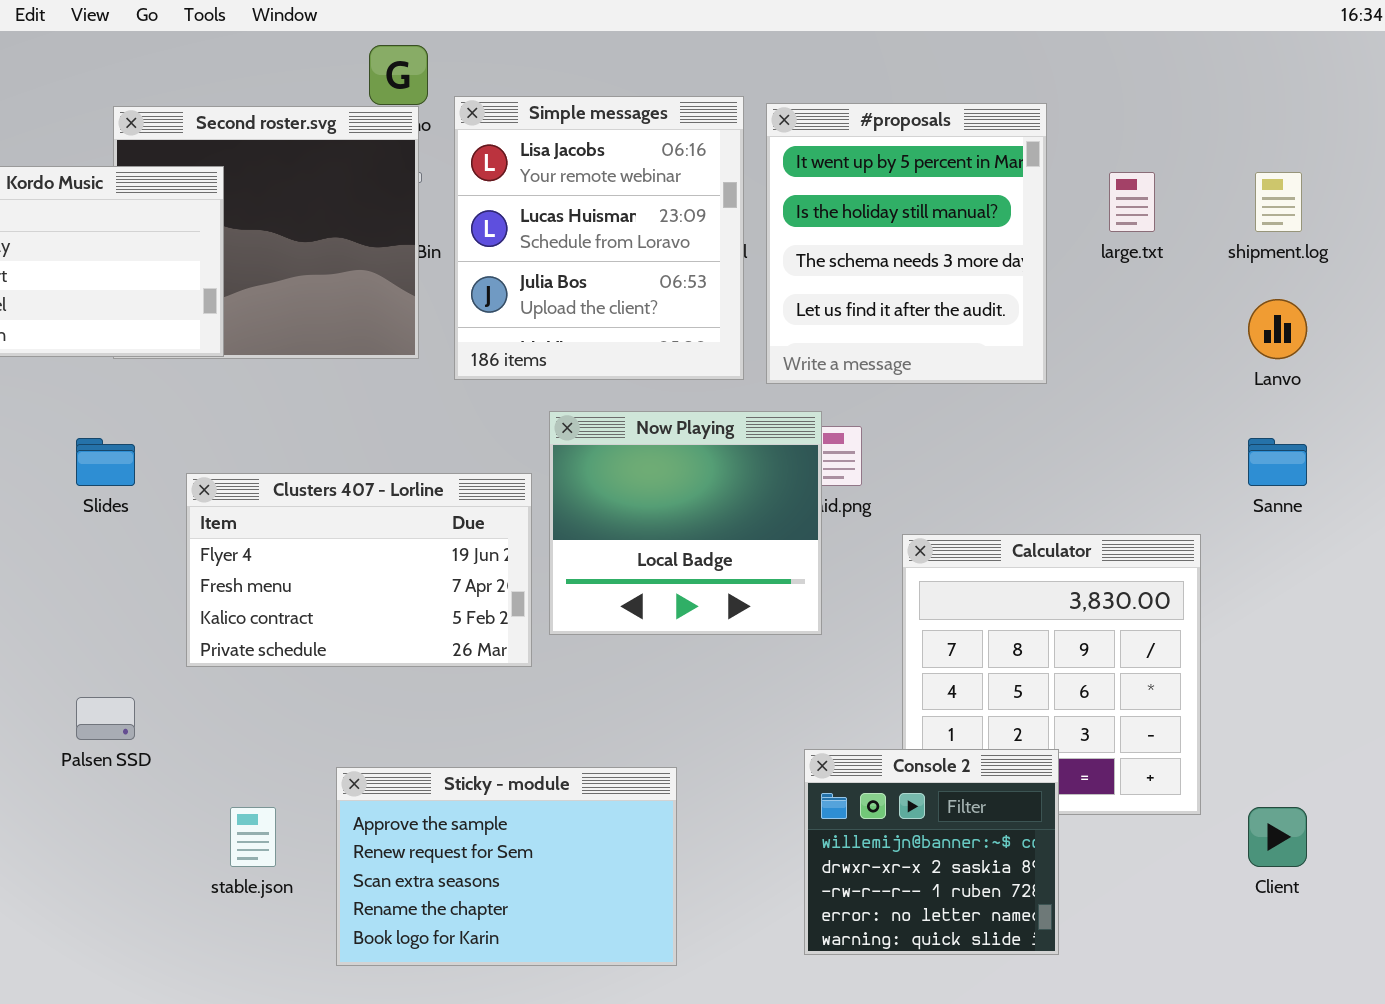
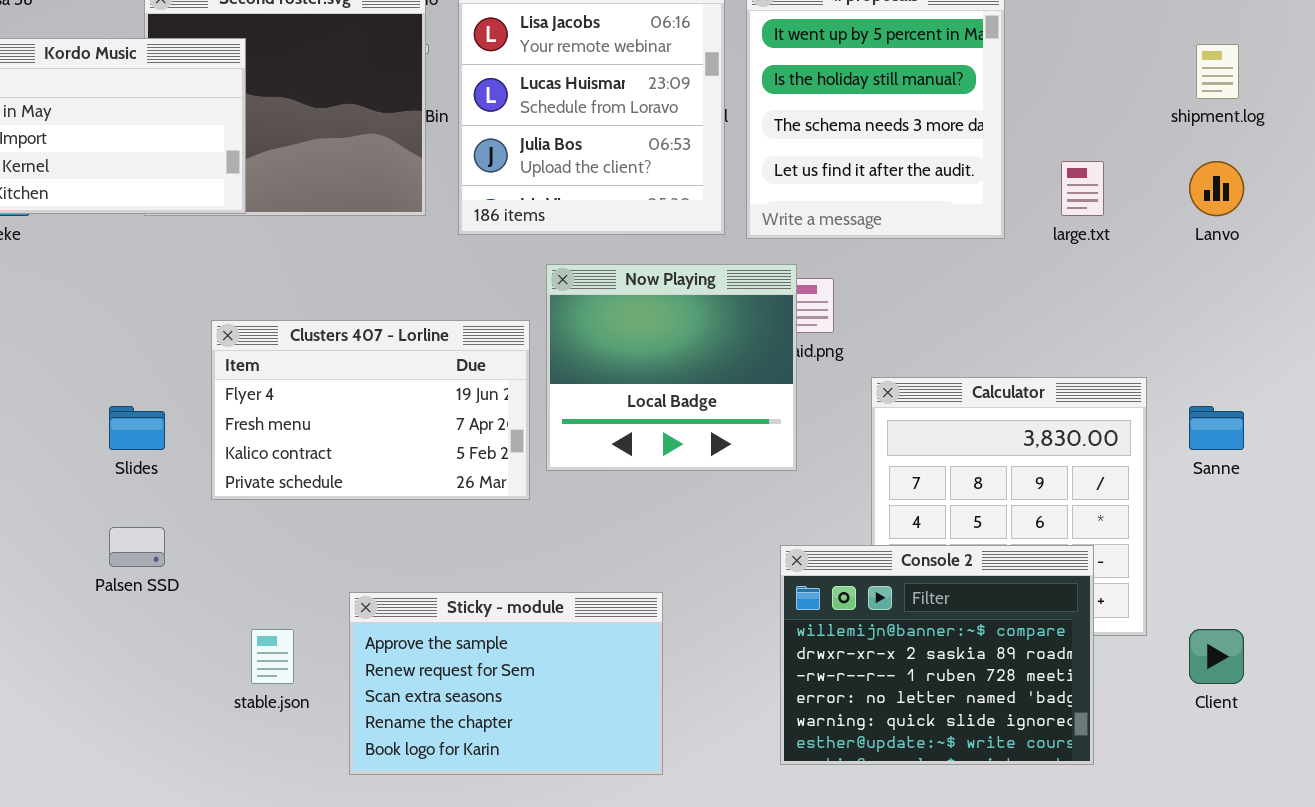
large.txt: [1109,172,1155,232] -> [1061,161,1104,216], moved
Slides: [76,438,135,486] -> [109,406,165,450], moved
Sanne: [1248,438,1307,486] -> [1189,406,1244,450], moved
Console 2: [804,749,1059,955] -> [780,545,1094,765], resized

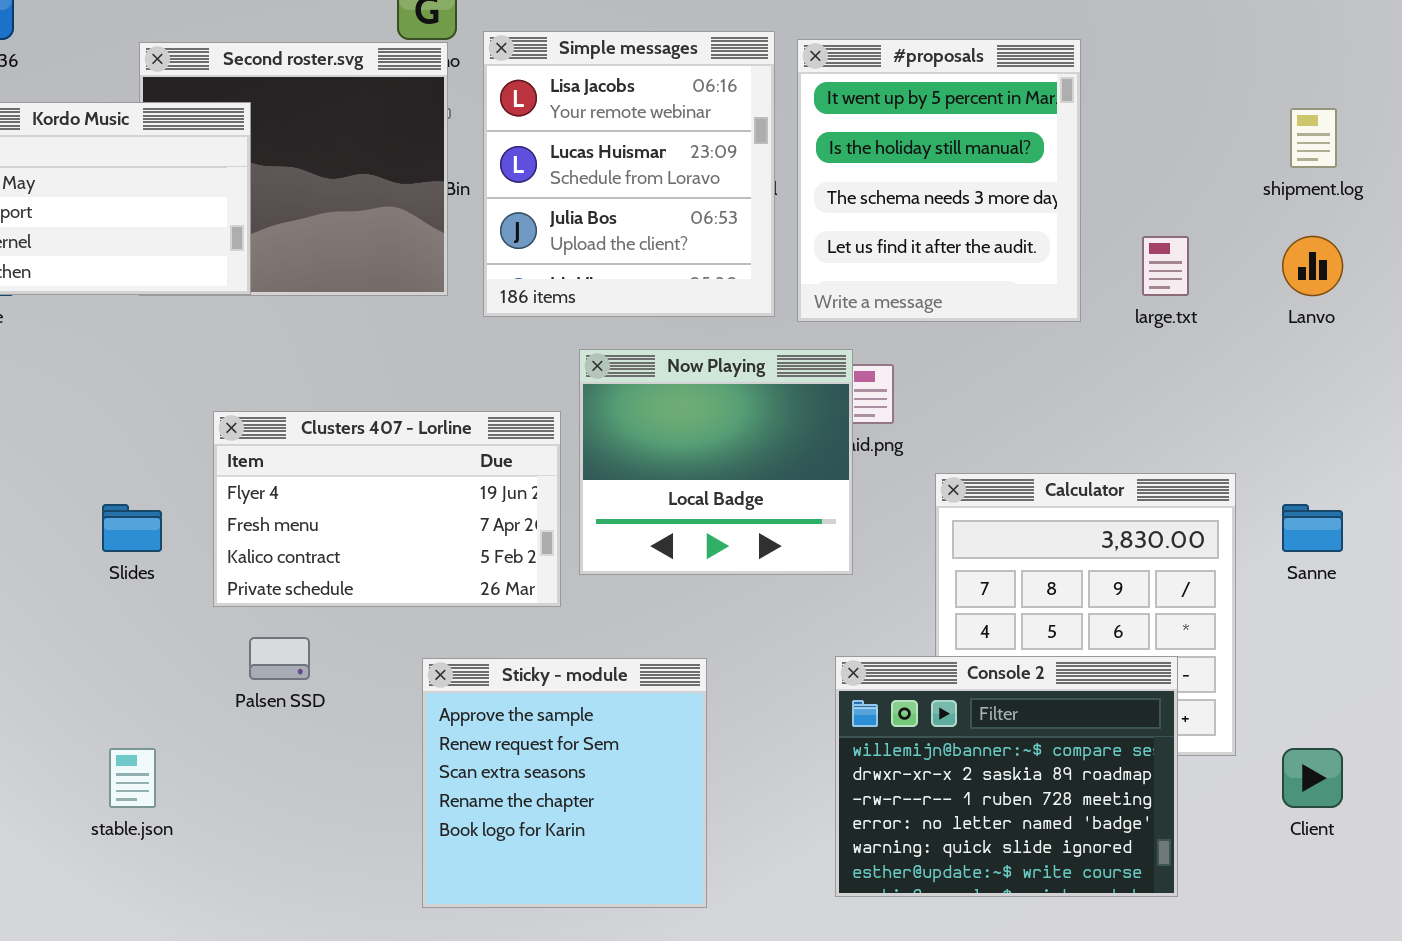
Palsen SSD: [109,527,165,567] -> [249,637,310,680], moved
Sticky - module: [349,592,663,775] -> [422,658,707,908], resized
stable.json: [251,629,294,684] -> [109,748,156,808], moved

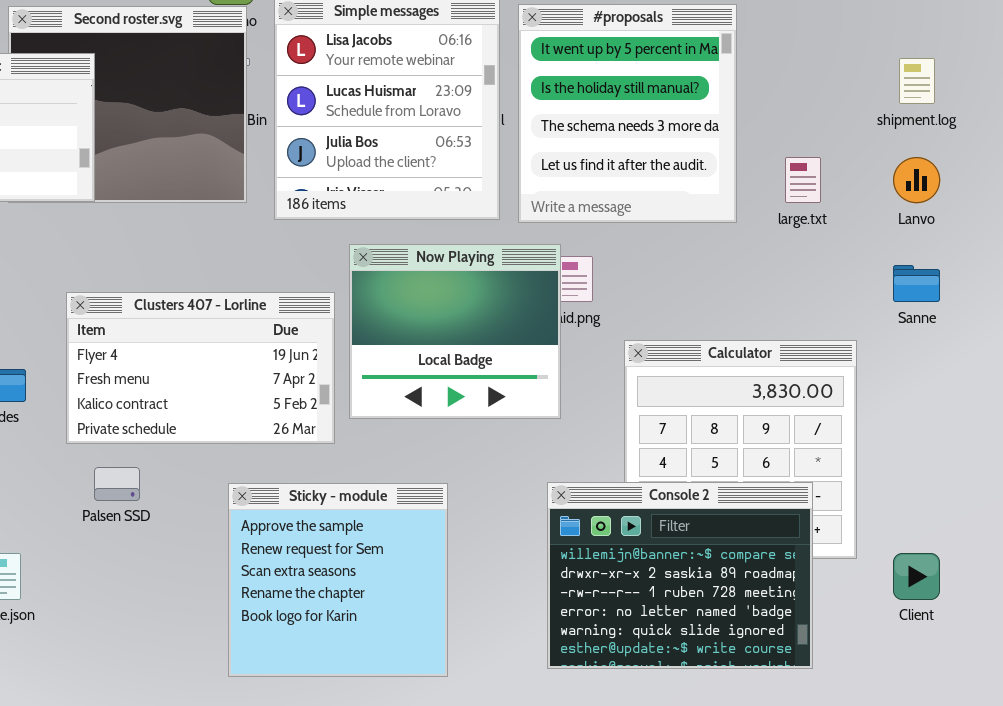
Sanne: [1282,504,1343,552] -> [893,265,940,302], moved

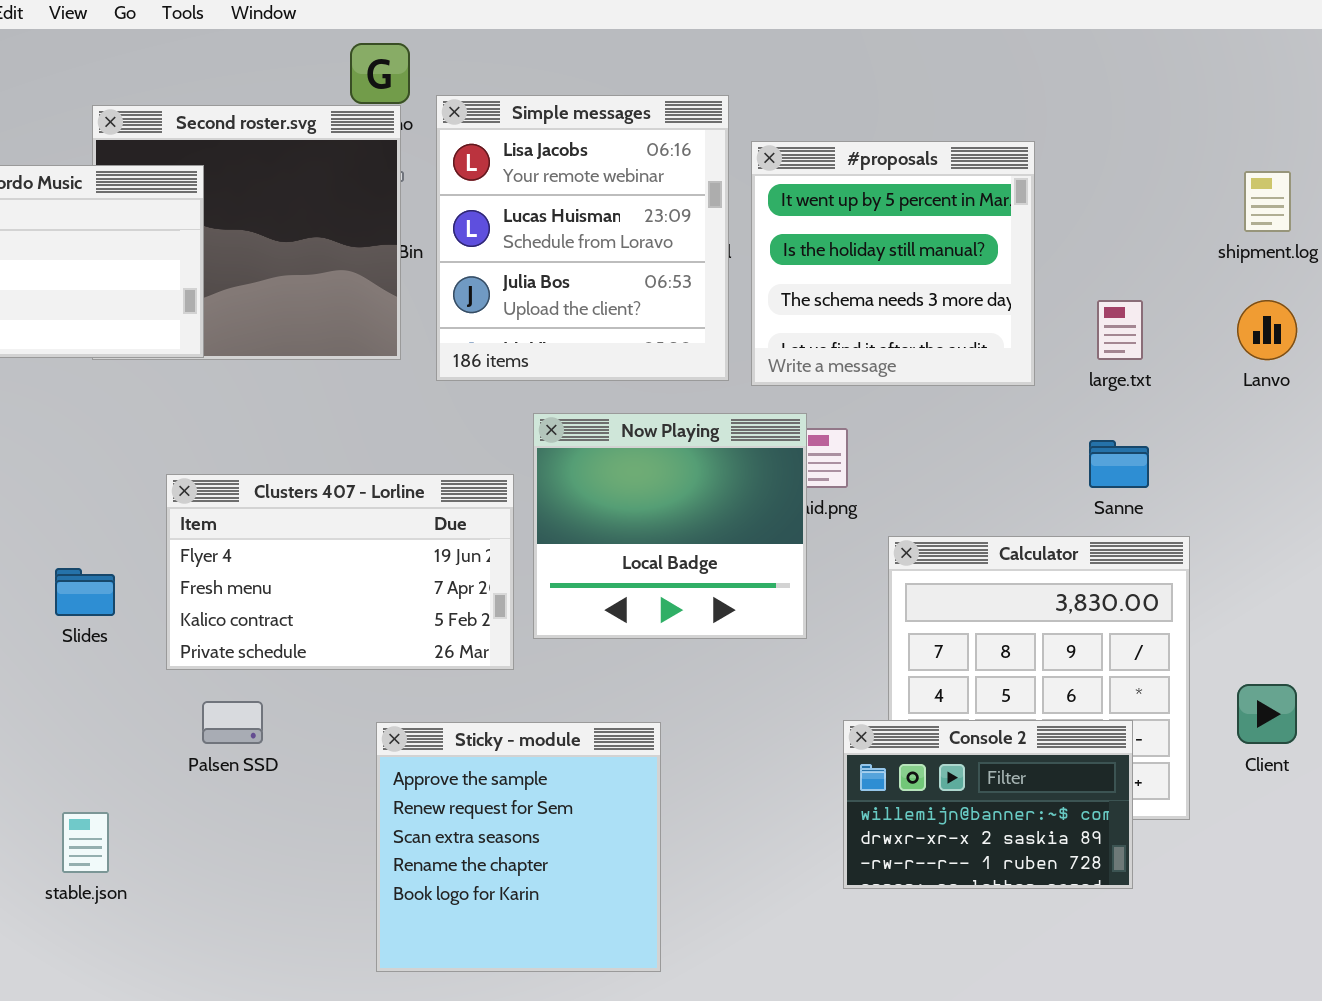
#proposals: [518,4,737,223] -> [751,141,1035,386], resized
Sanne: [893,265,940,302] -> [1089,440,1149,488], moved
Console 2: [547,482,813,669] -> [843,720,1133,889], resized
Client: [893,553,940,600] -> [1237,684,1297,744], moved

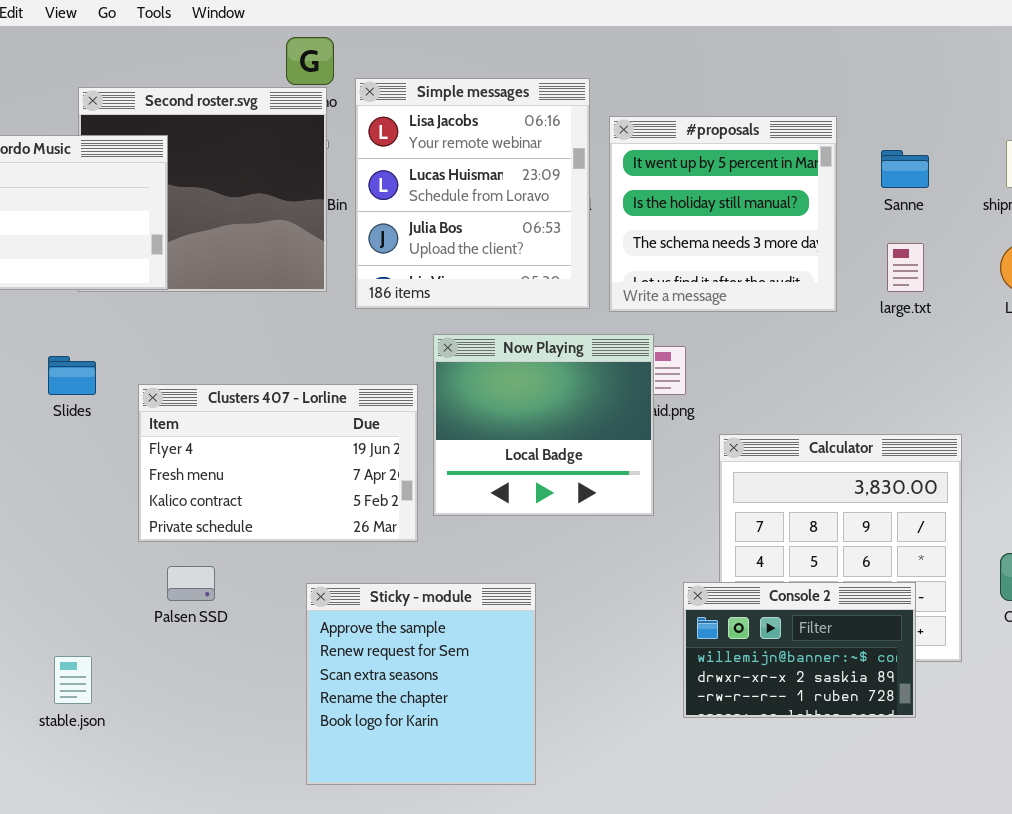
Sanne: [1089,440,1149,488] -> [881,150,929,188], moved
Slides: [55,568,115,616] -> [48,356,96,395], moved

